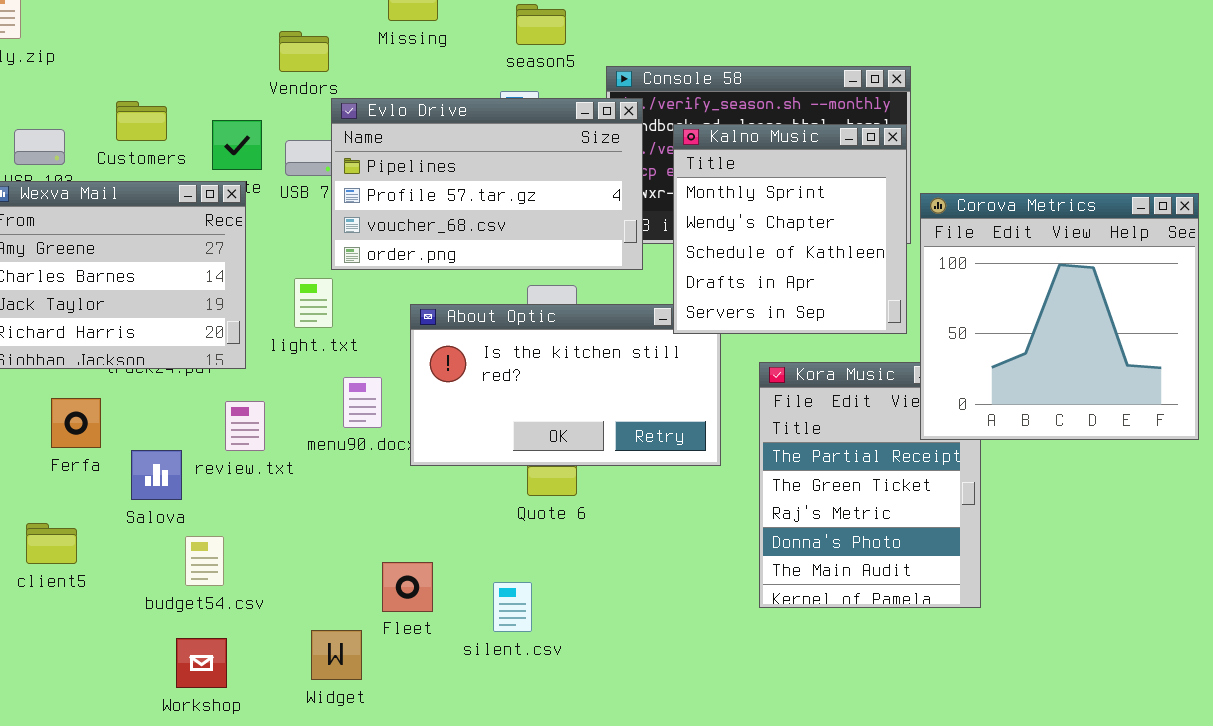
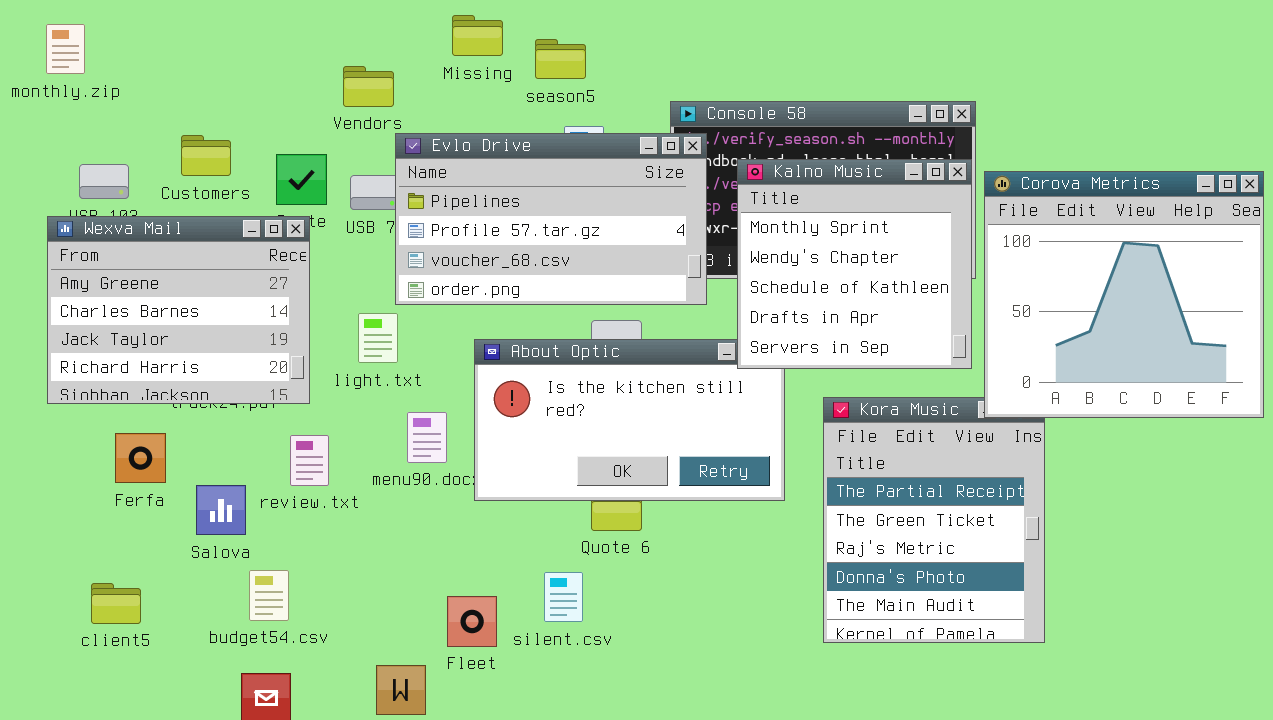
season5: [516,4,566,45] -> [535,39,586,79], moved
Corova Metrics: [920,193,1199,440] -> [984,171,1264,418], moved
client5: [26,523,77,564] -> [91,583,141,624], moved
silent.csv: [493,582,532,632] -> [544,572,583,622], moved

